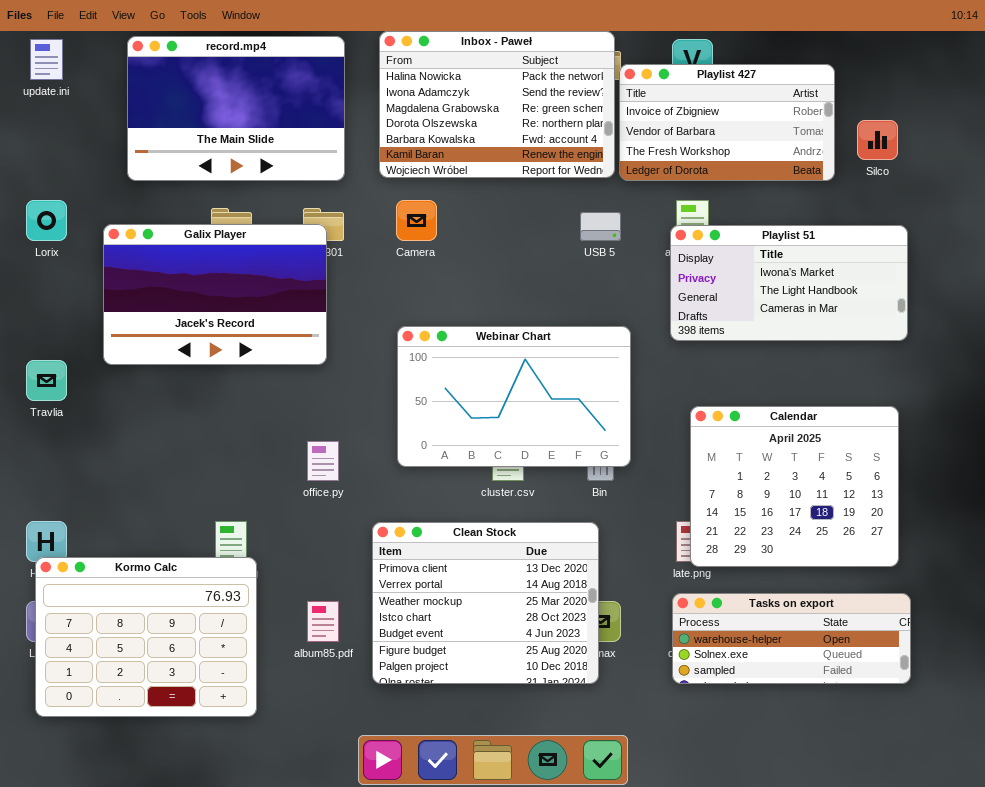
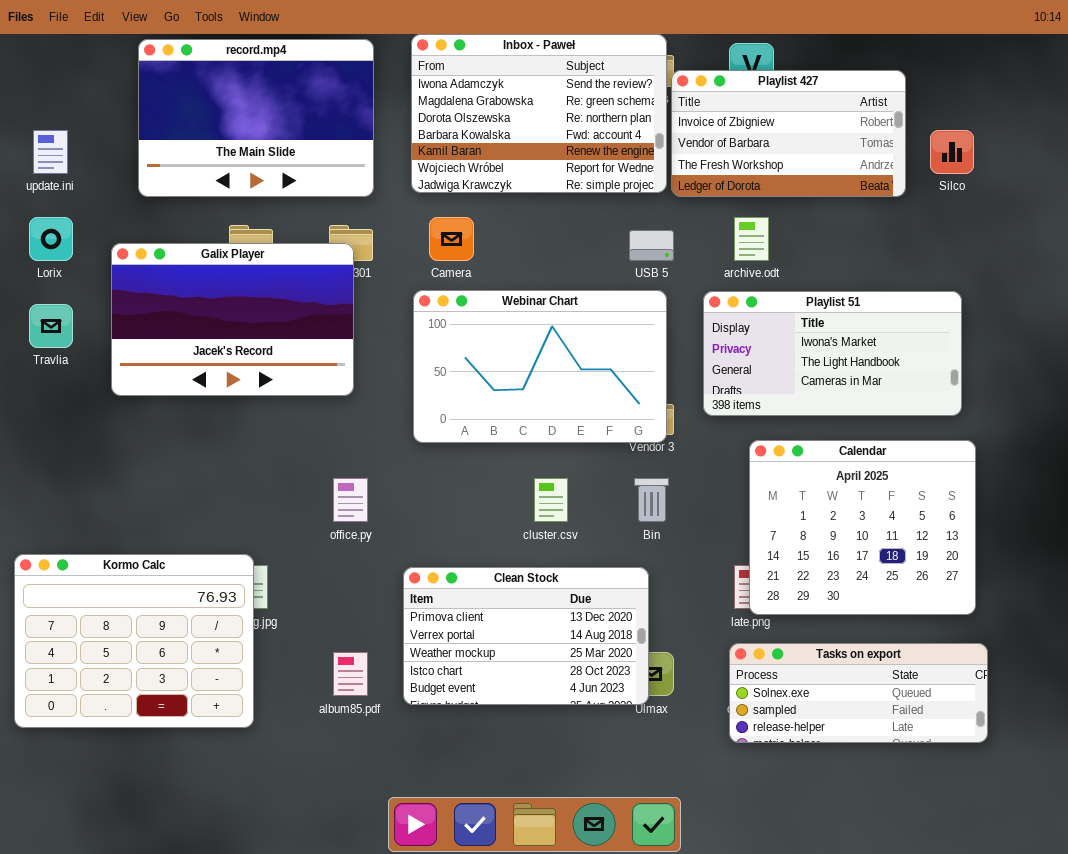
Inbox - Paweł: [379,31,615,178] -> [411,34,667,193], scrolled down 1 row
update.ini: [30,39,63,80] -> [33,130,68,174], moved
Playlist 51: [670,225,908,341] -> [703,291,962,416], moved
Webinar Chart: [397,326,631,467] -> [413,290,667,443], moved
Travlia: [26,360,67,401] -> [29,304,73,348], moved
Clean Stock: [372,522,599,684] -> [403,567,649,705], resized
Kormo Calc: [35,557,257,717] -> [14,554,254,728], moved
Tasks on export: [672,593,911,684] -> [729,643,988,743], scrolled down 1 row

